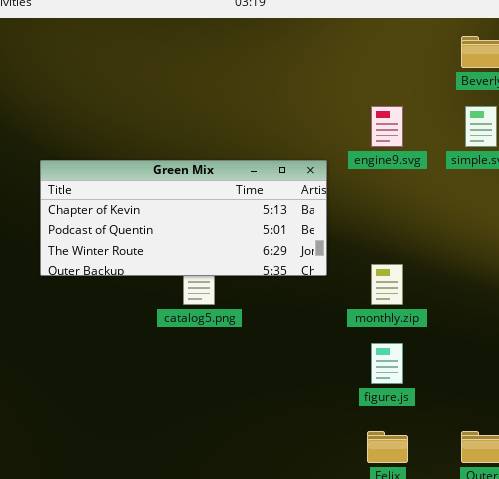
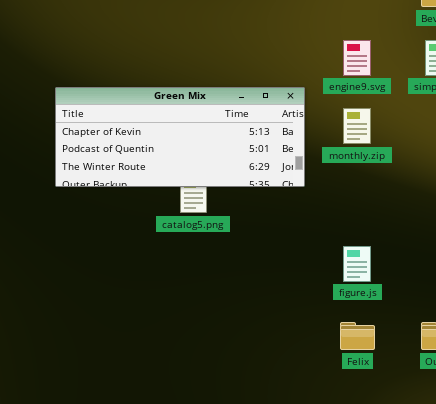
monthly.zip: [371,264,403,305] -> [343,108,371,144], moved

